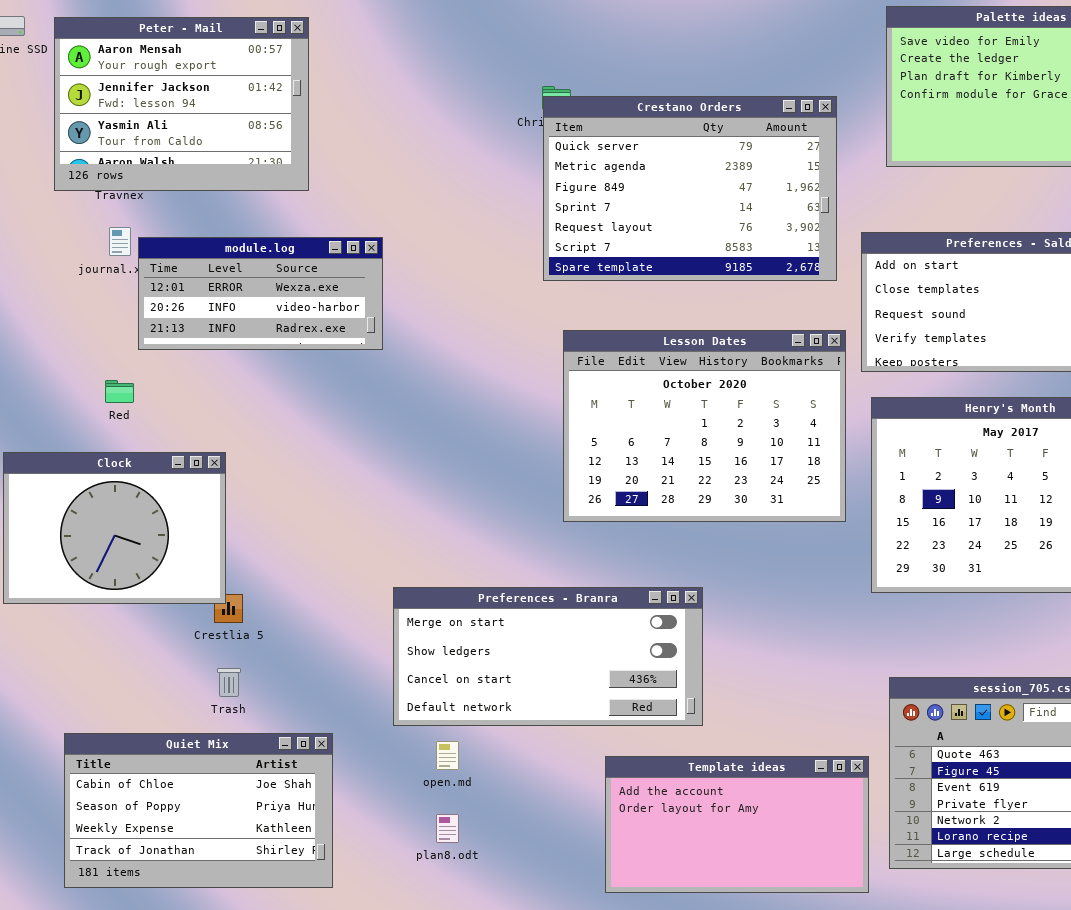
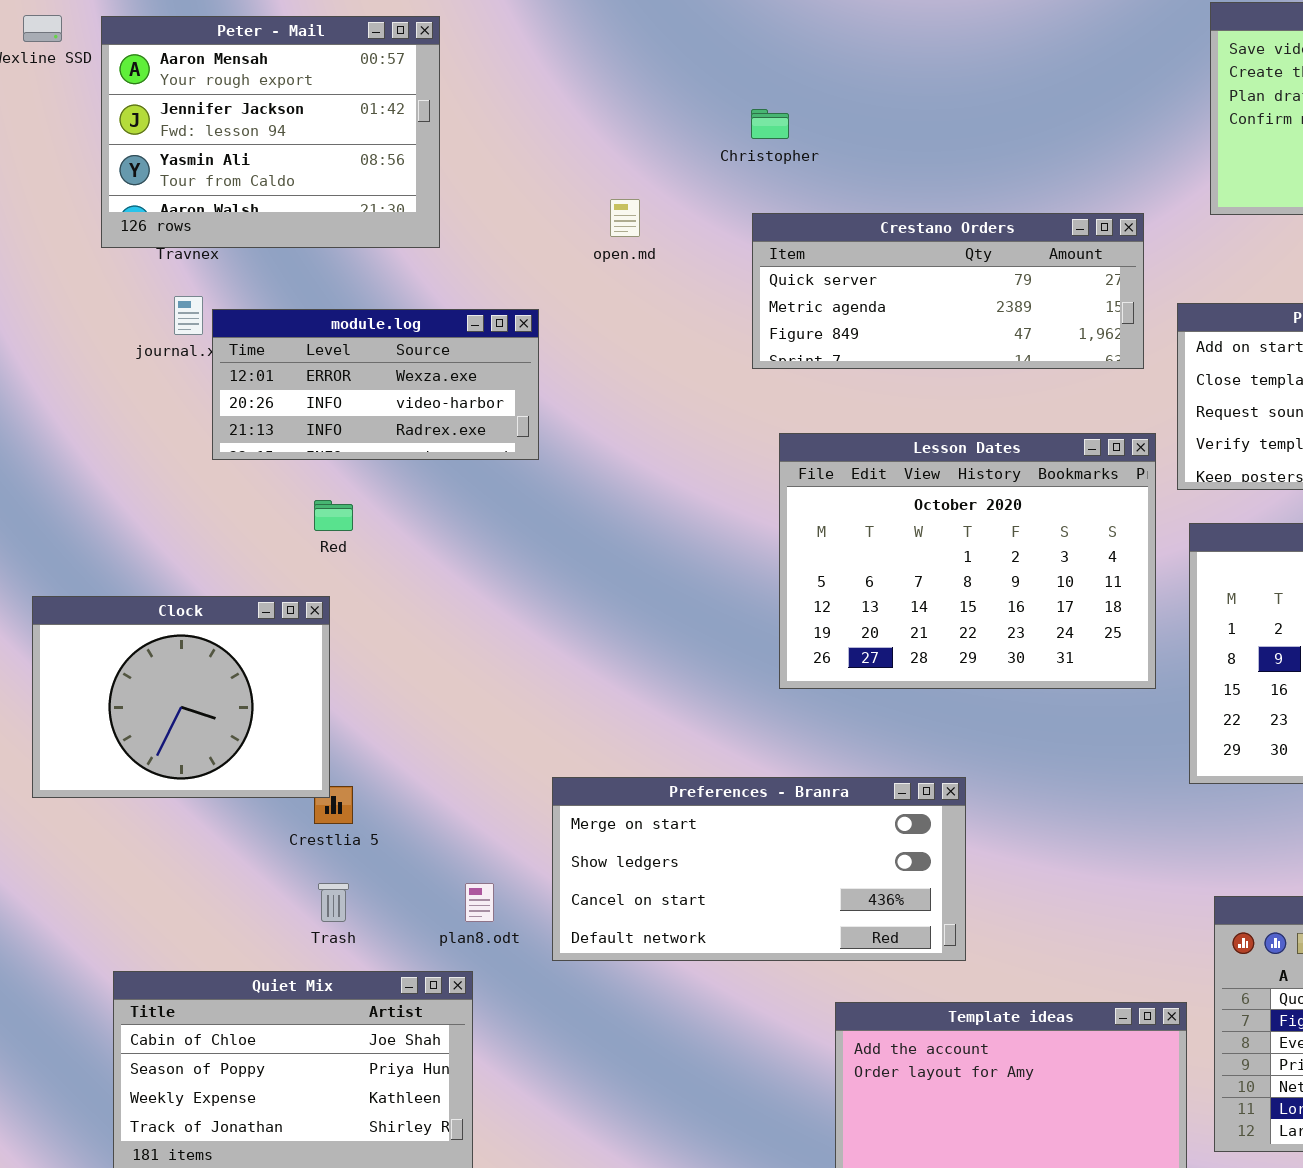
Crestano Orders: [543,96,837,281] -> [752,213,1144,369], resized
Red: [105,380,134,403] -> [314,500,353,531], moved
open.md: [436,741,459,770] -> [610,199,640,237], moved
plan8.odt: [436,814,459,843] -> [465,883,494,922], moved

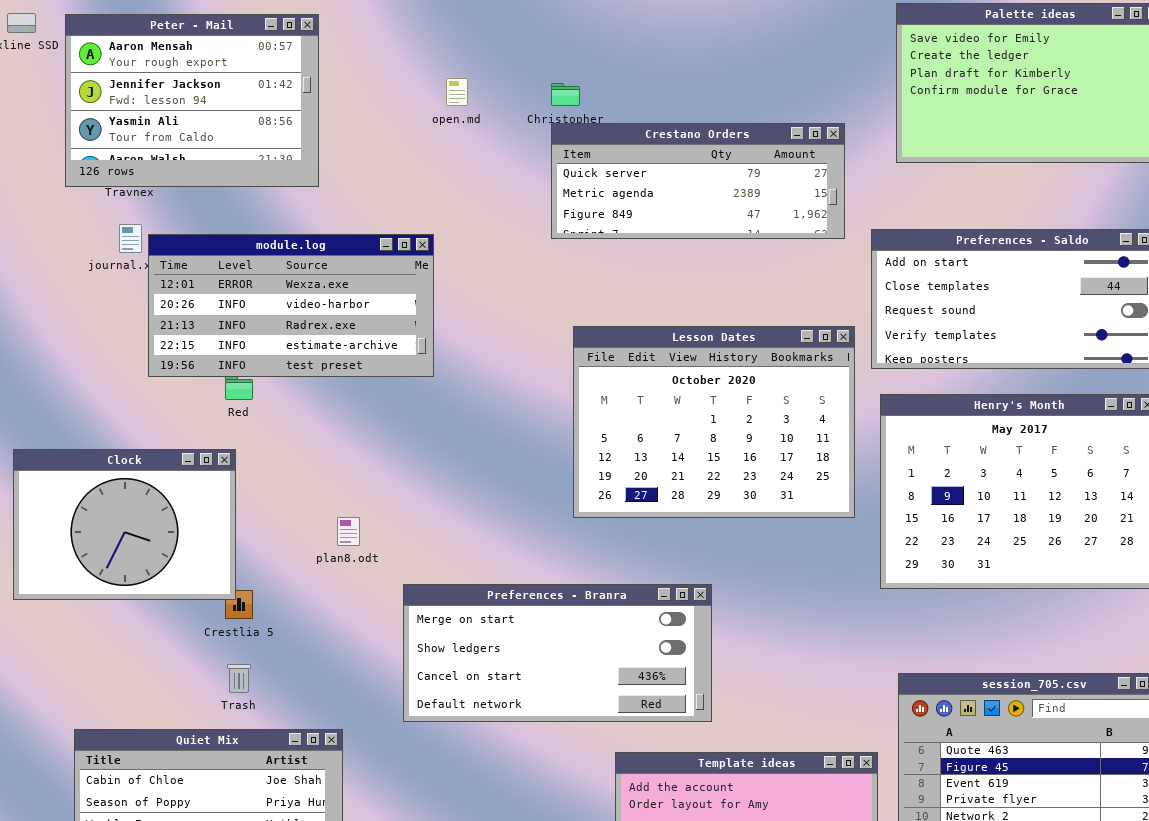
open.md: [610,199,640,237] -> [446,78,468,106], moved
Crestano Orders: [752,213,1144,369] -> [551,123,845,239], moved
module.log: [212,309,539,460] -> [148,234,434,377], resized
plan8.odt: [465,883,494,922] -> [337,517,360,546], moved

